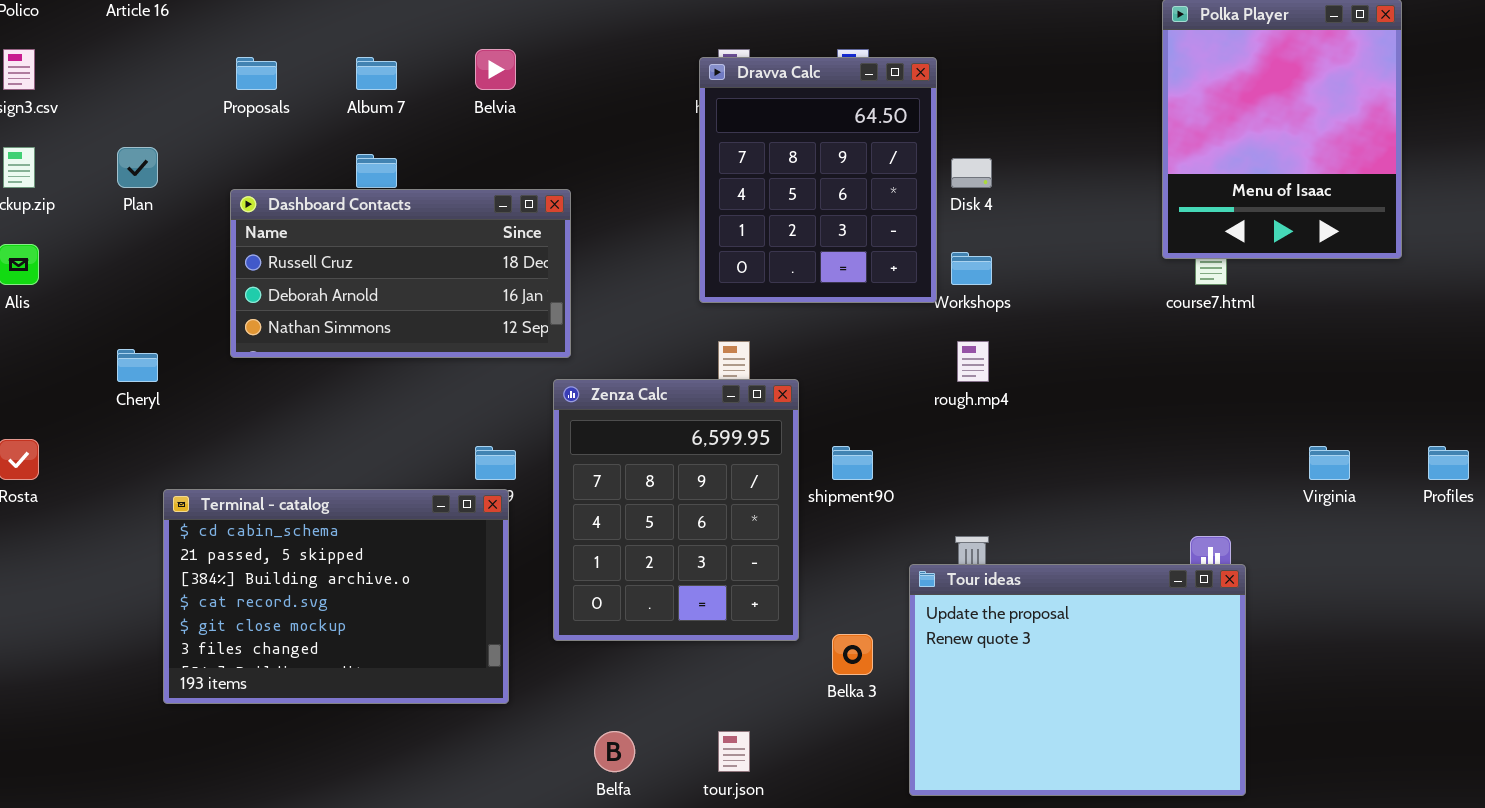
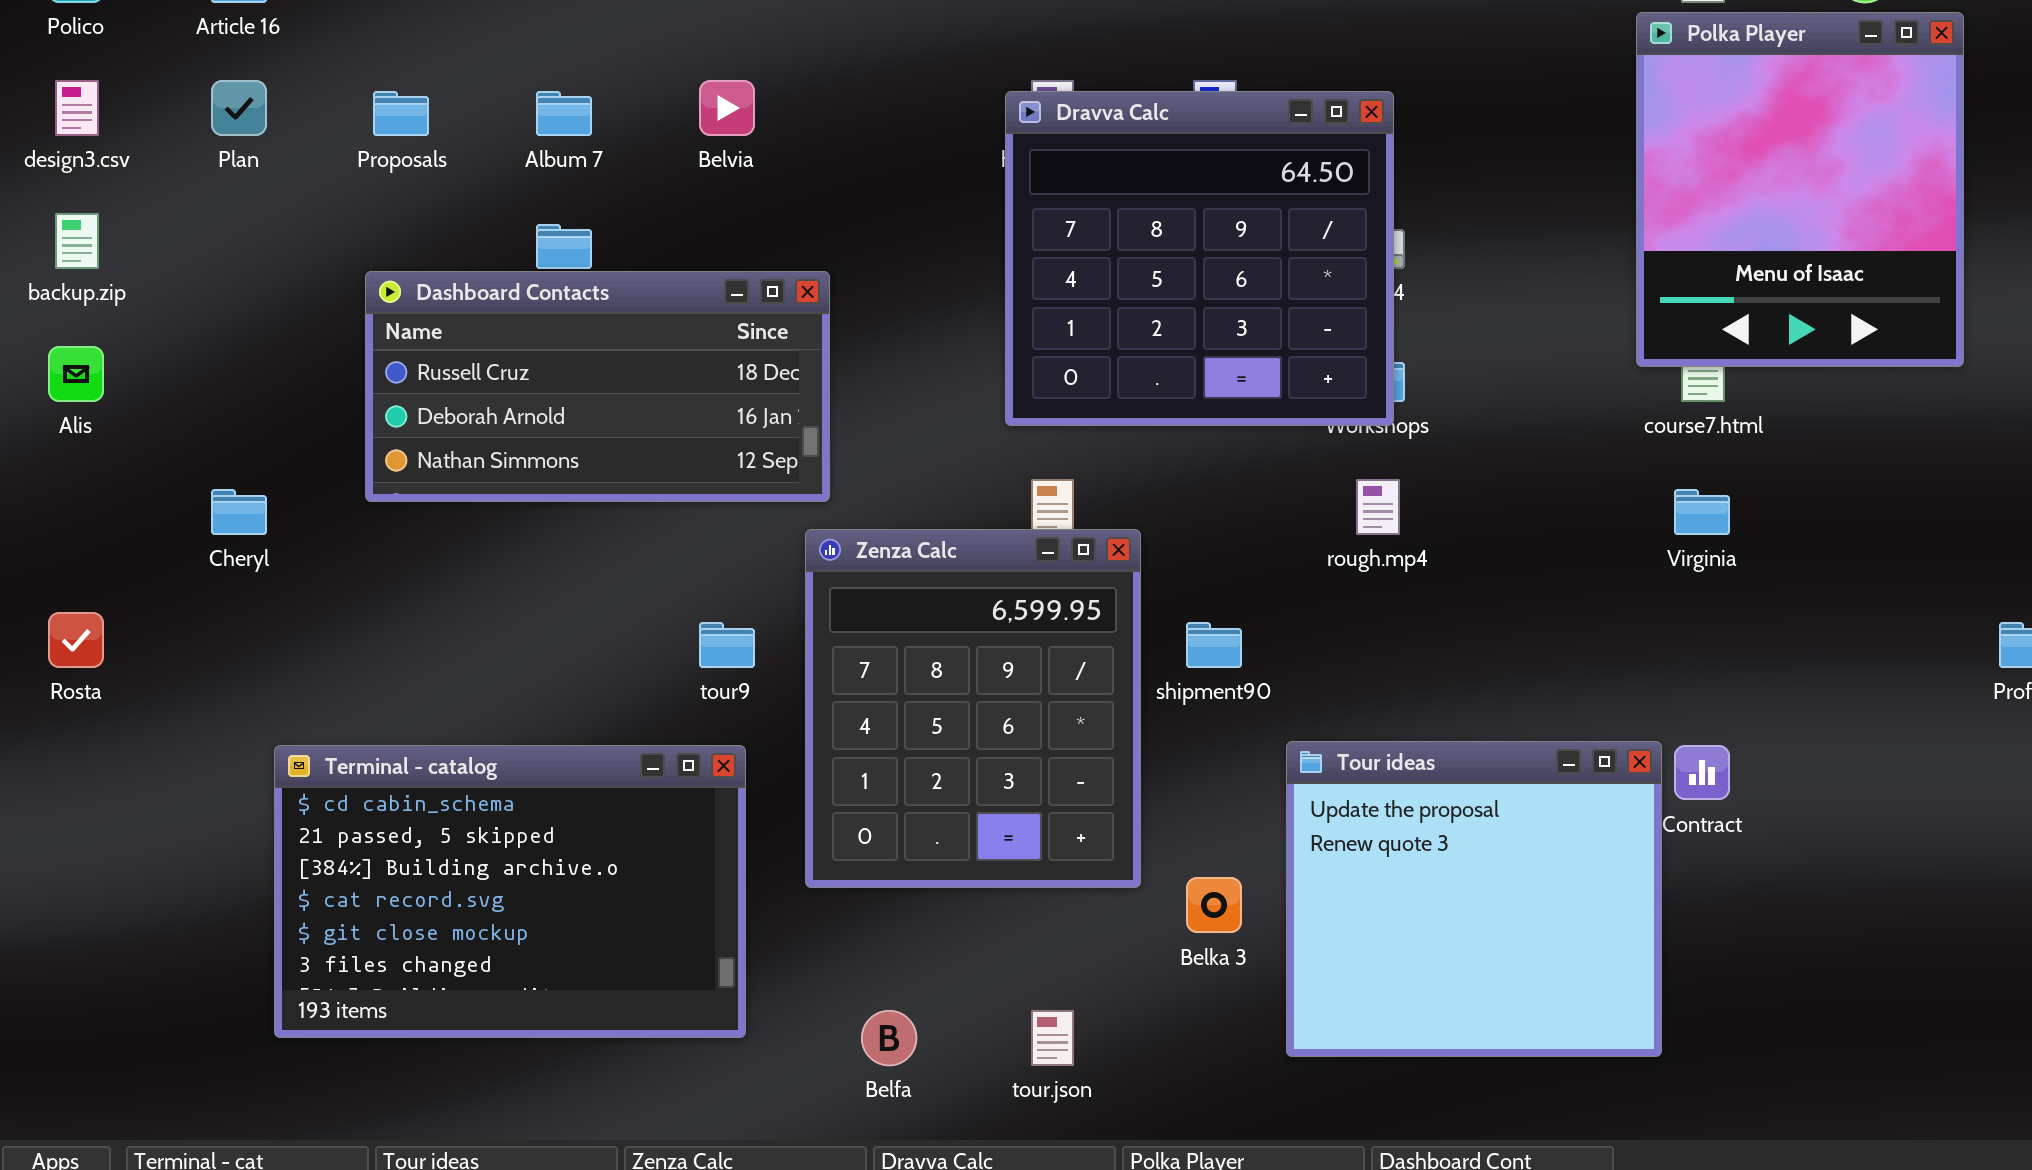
Dravva Calc: [699,57,937,303] -> [1005,91,1394,426], resized
Plan: [117,147,158,188] -> [211,80,267,136], moved
Virginia: [1309,446,1350,480] -> [1674,489,1730,535], moved
Terminal - catalog: [163,489,509,704] -> [274,745,746,1038], moved
Tour ideas: [909,564,1246,796] -> [1286,741,1662,1057], moved, resized

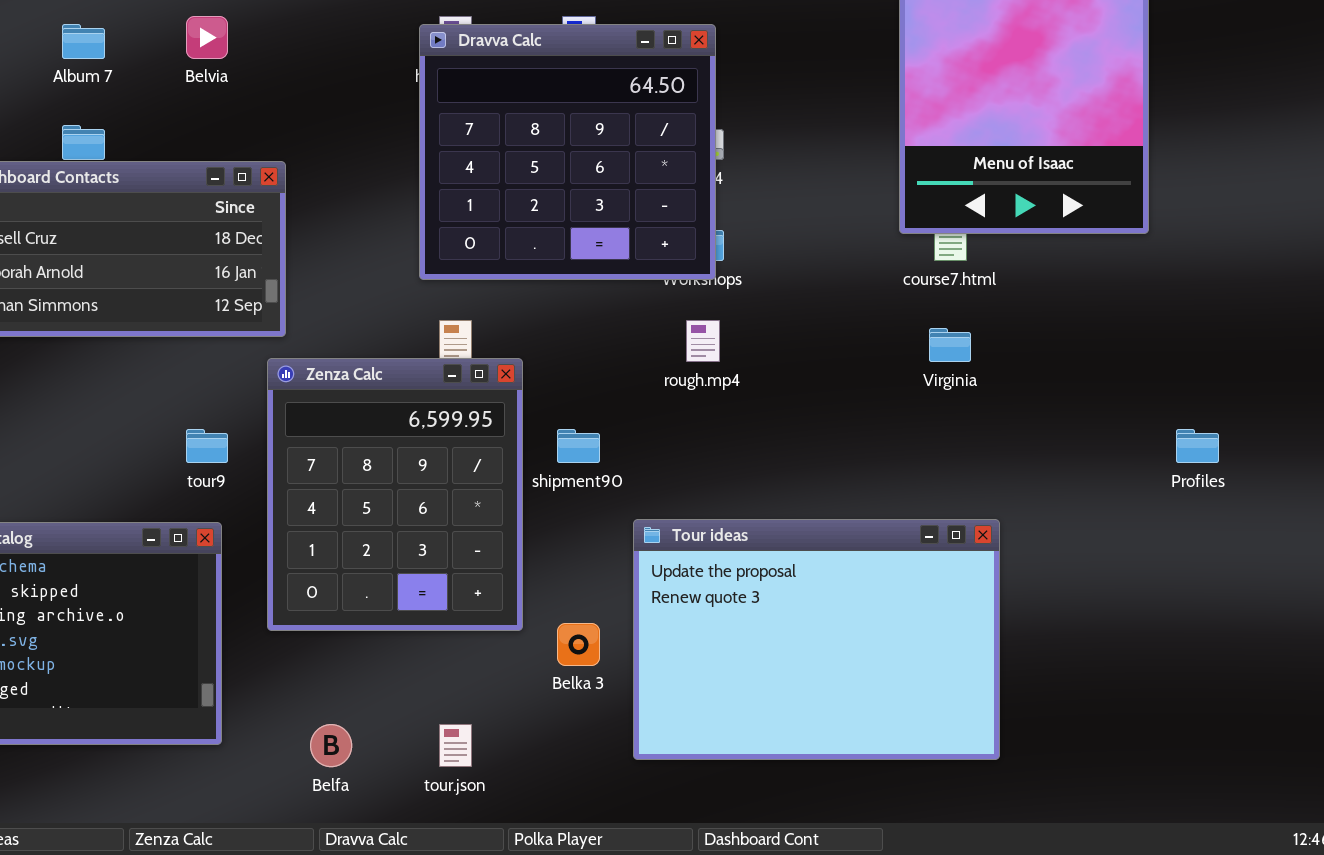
Tour ideas: [1286,741,1662,1057] -> [633,519,1000,760], resized

